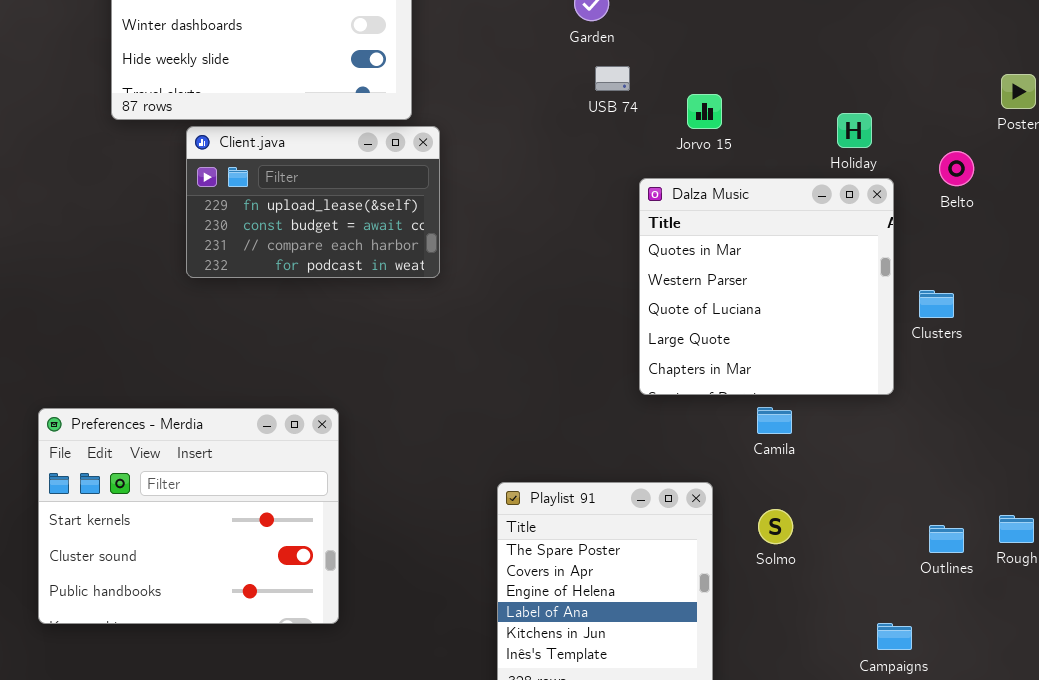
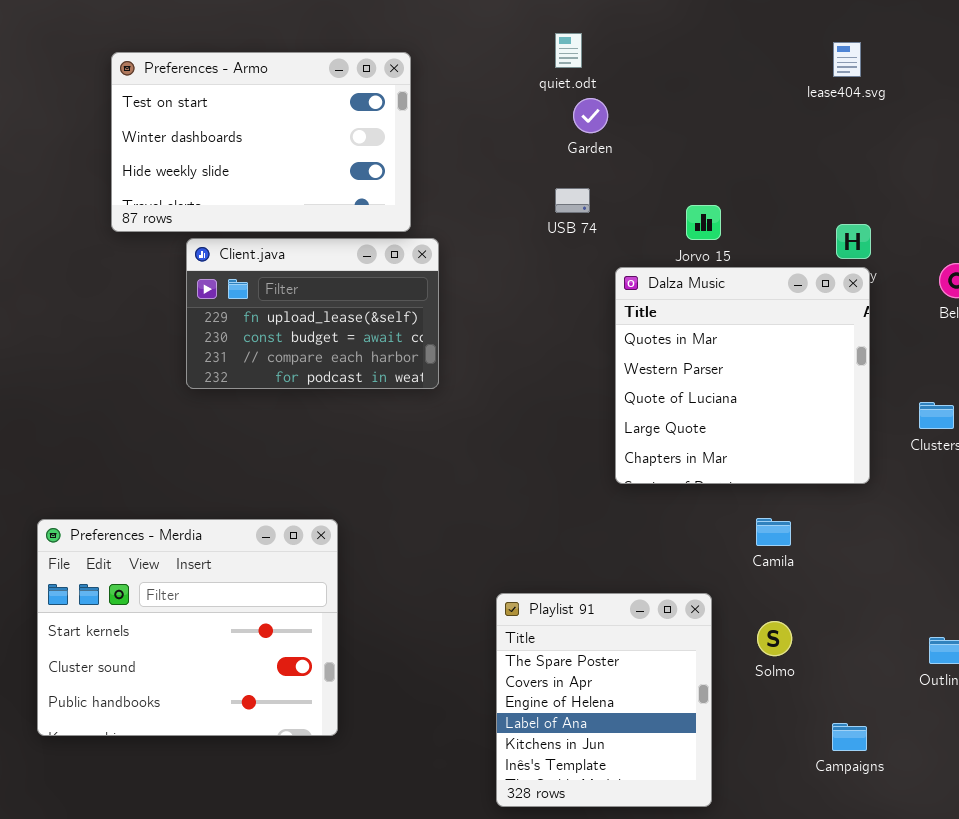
USB 74: [595,66,630,91] -> [555,188,590,213], moved
Dalza Music: [639,178,894,395] -> [615,267,870,484], moved
Campaigns: [877,623,912,650] -> [832,723,867,751], moved

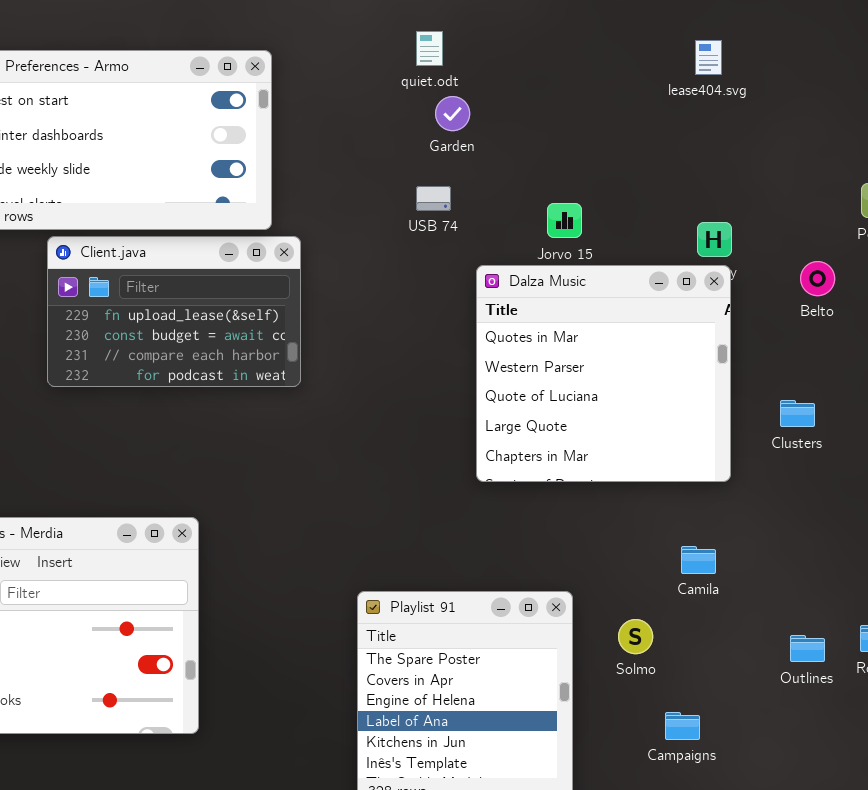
Camila: [756,518,791,546] -> [681,546,716,574], moved
Campaigns: [832,723,867,751] -> [665,712,700,740], moved

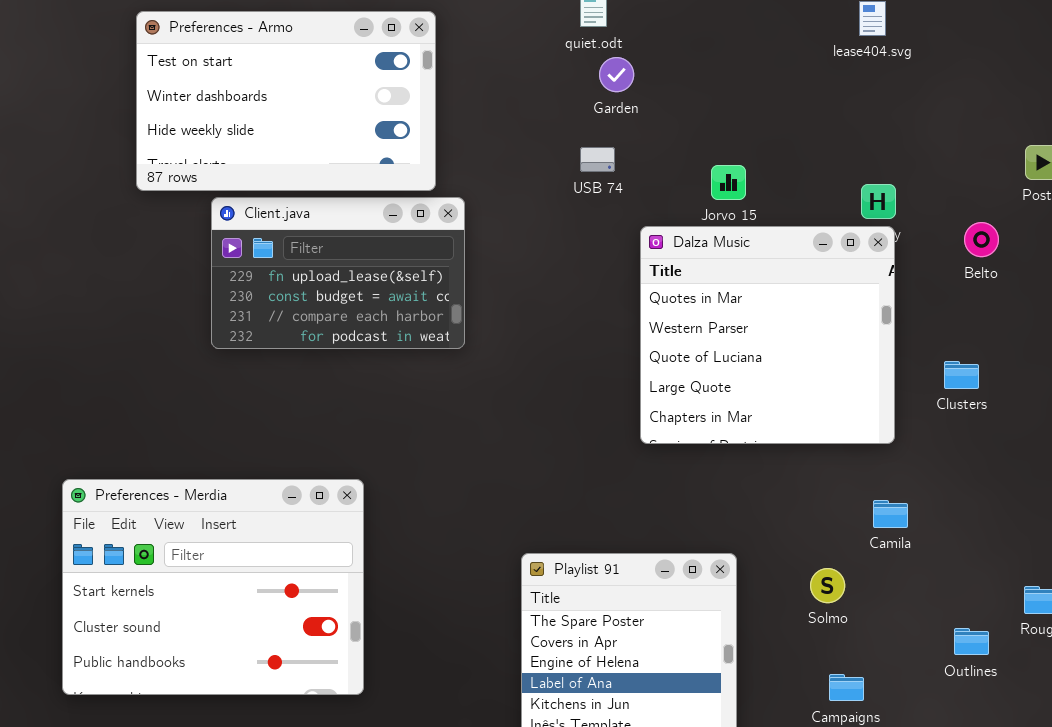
Camila: [681,546,716,574] -> [873,500,908,528], moved
Solmo: [618,619,653,654] -> [810,568,845,603], moved
Outlines: [790,635,825,662] -> [954,628,989,655], moved

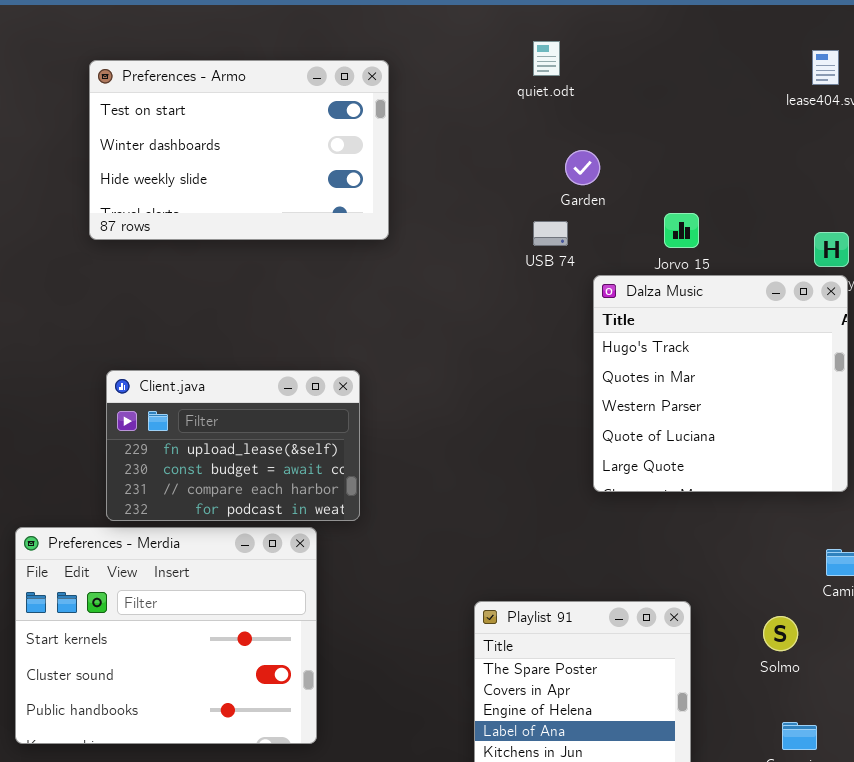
Garden: [599,57,634,92] -> [565,150,600,185], moved
USB 74: [580,147,615,172] -> [533,221,568,246], moved
Client.java: [211,197,465,349] -> [106,370,360,521], moved
Dalza Music: [640,226,895,444] -> [593,275,848,492], scrolled up 1 row

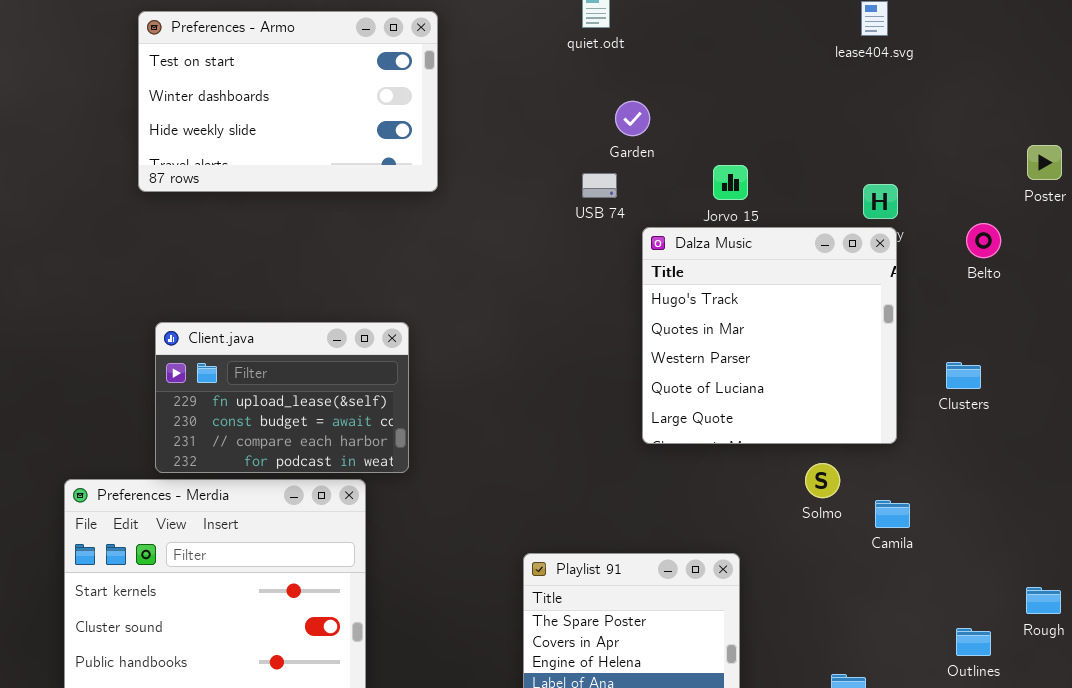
Solmo: [763,616,798,651] -> [805,463,840,498], moved

